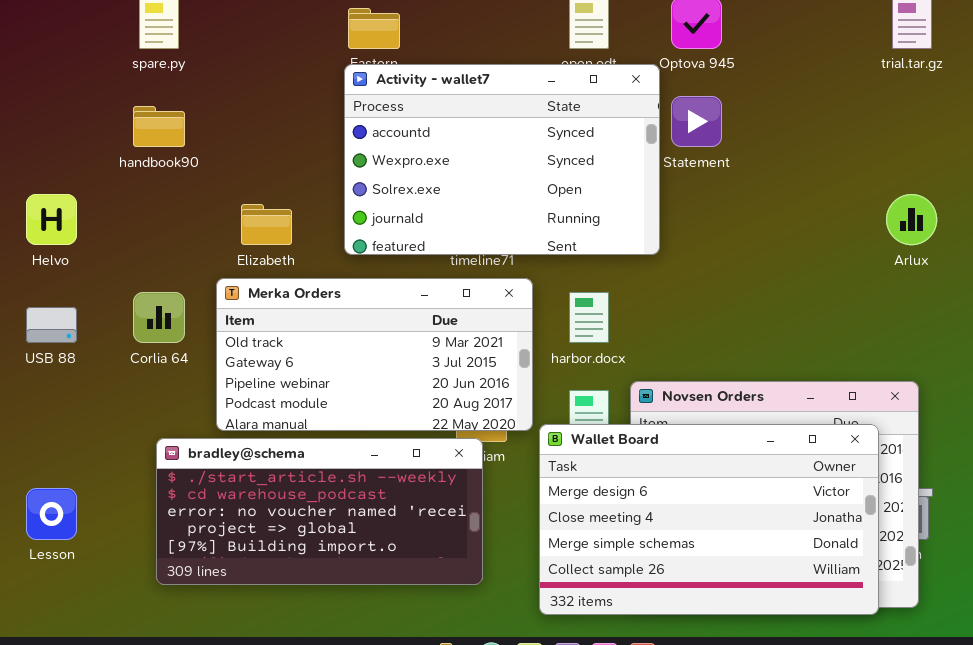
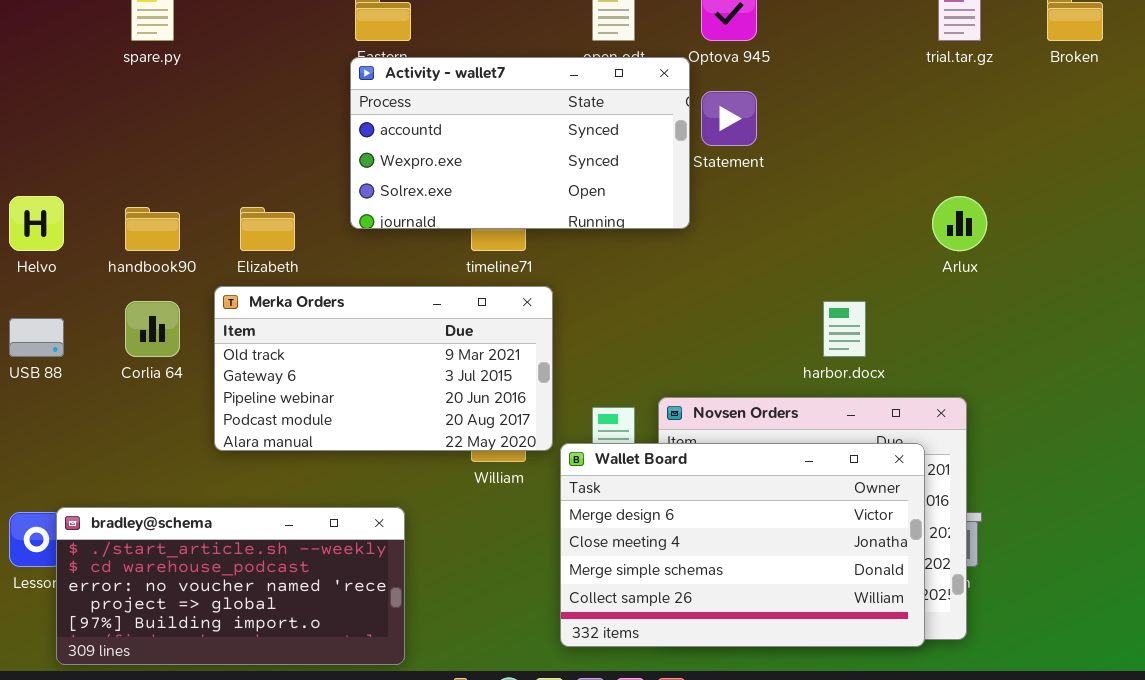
Activity - wallet7: [344,64,660,255] -> [350,57,690,229], resized
handbook90: [133,106,185,147] -> [125,207,180,251], moved
harbor.docx: [569,292,609,343] -> [823,301,866,357], moved
bradley@schema: [156,438,483,585] -> [56,507,405,665], moved

